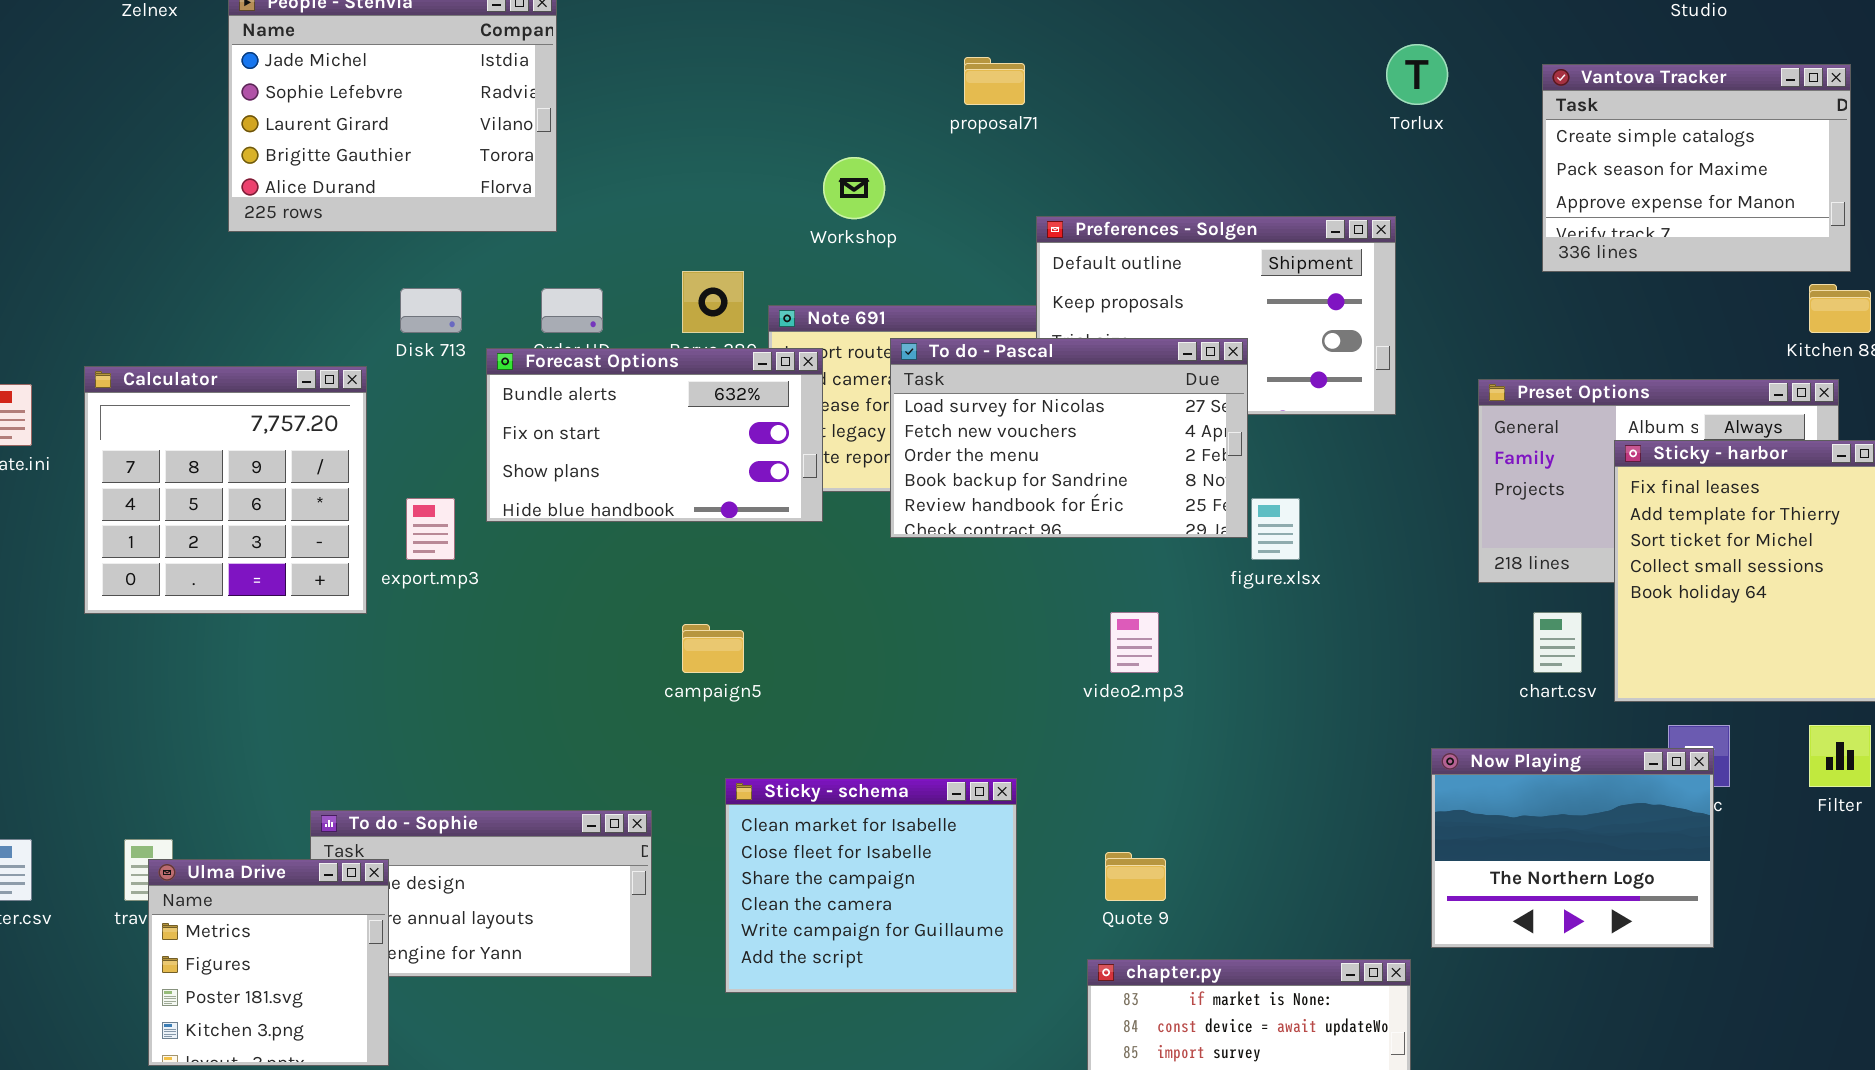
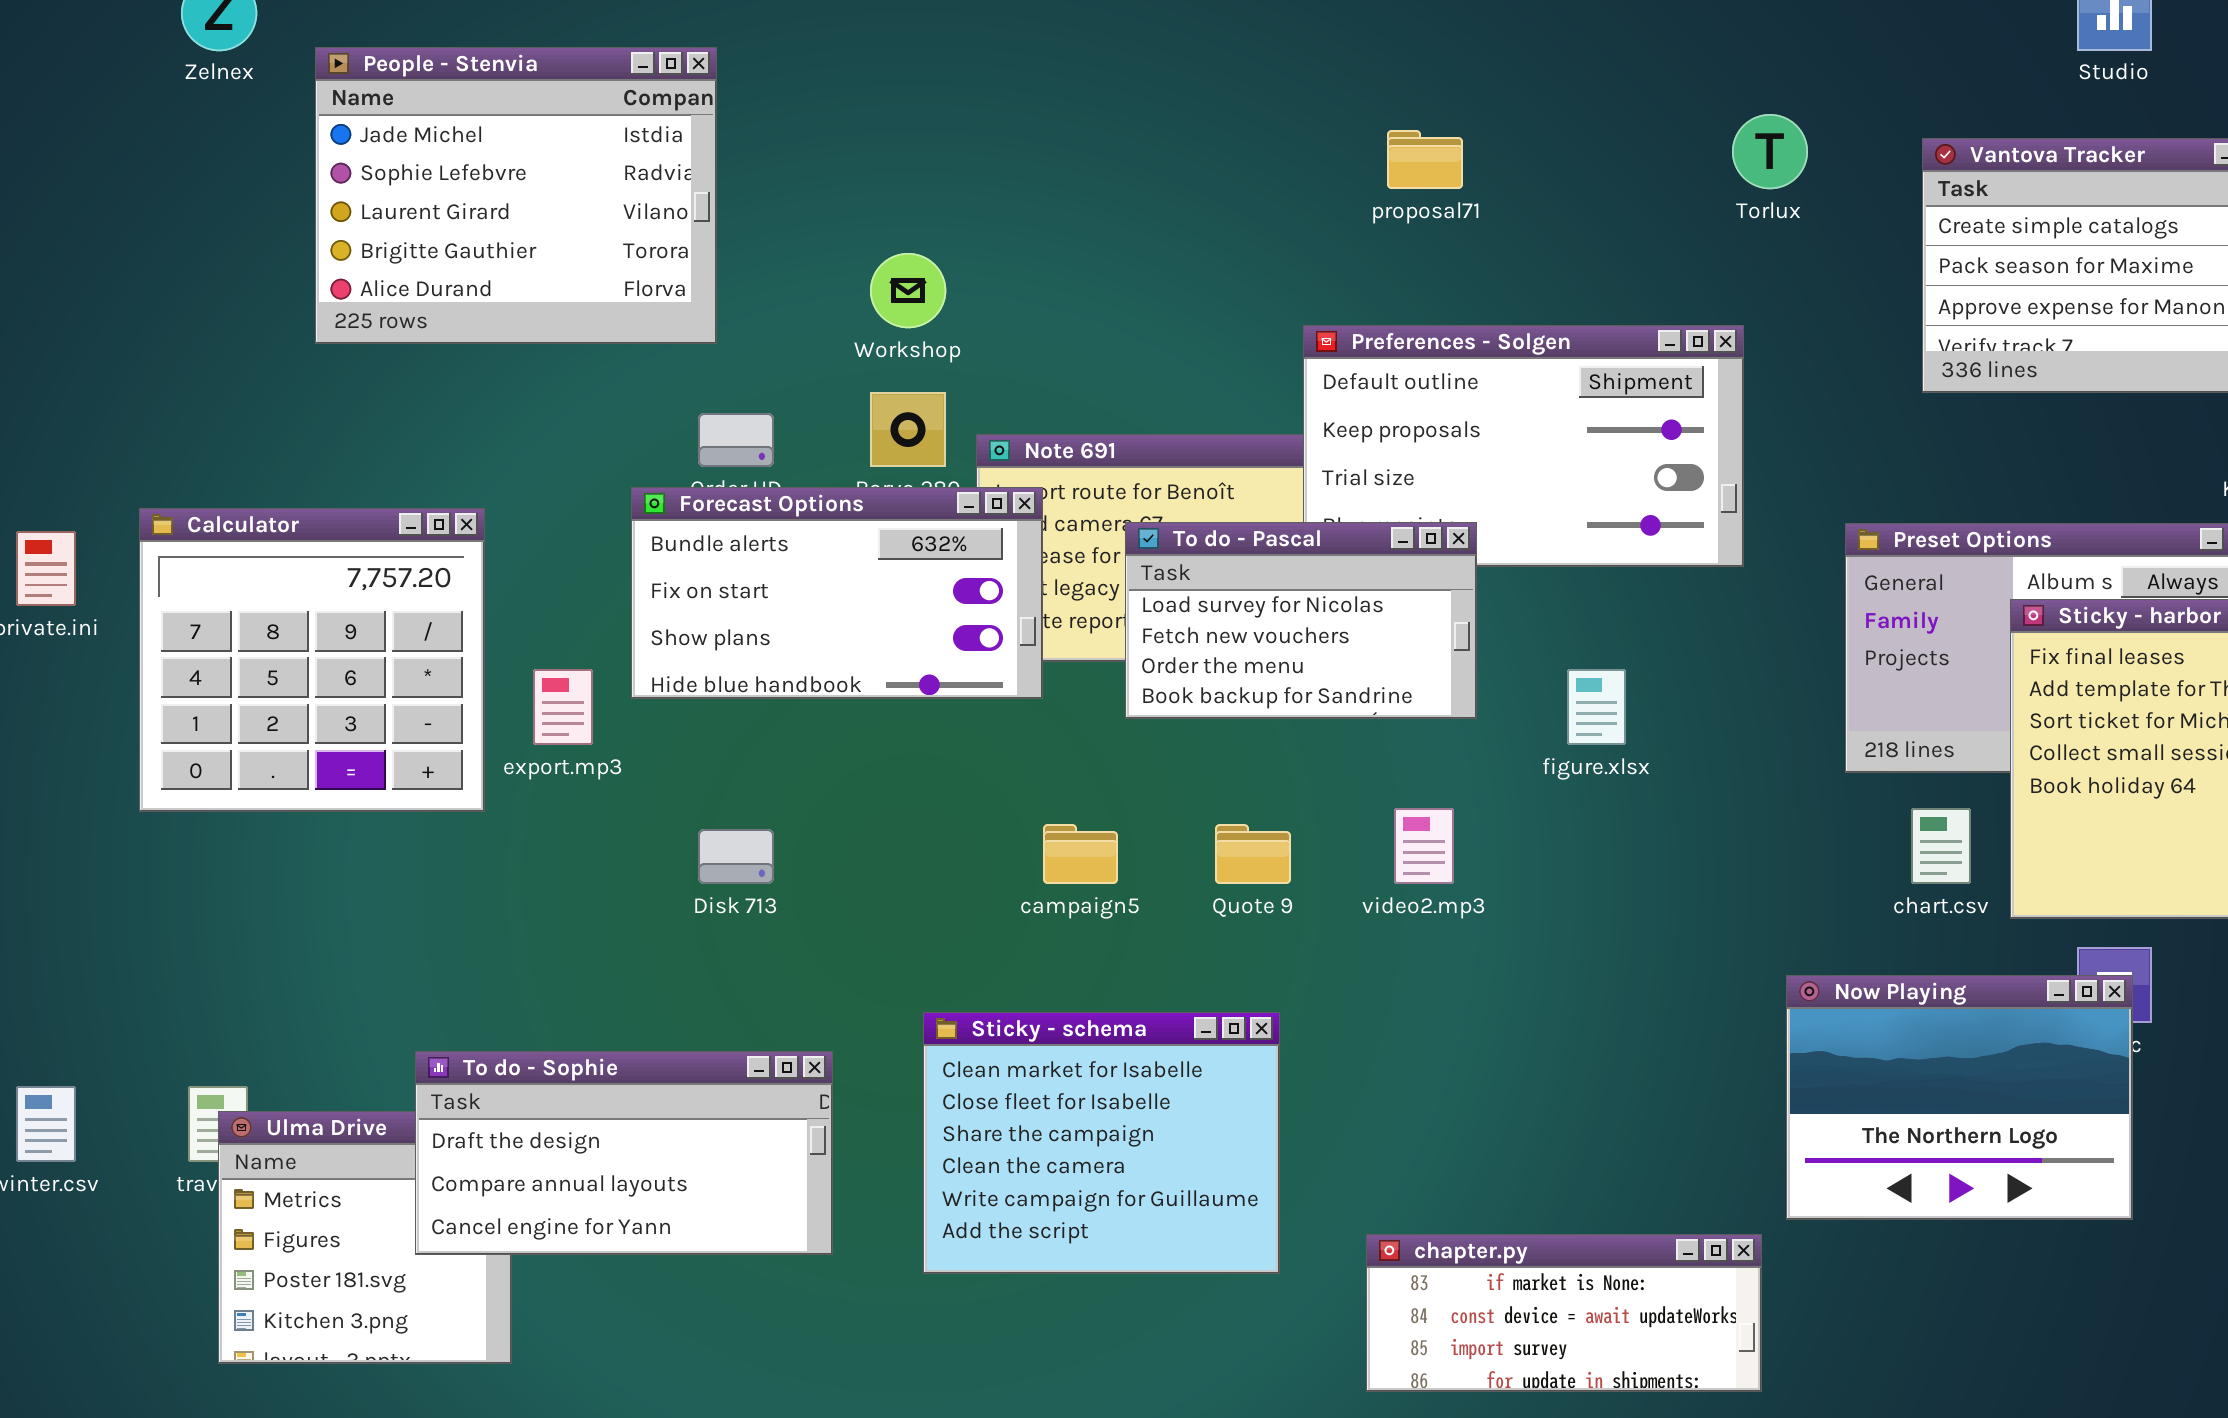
proposal71: [964,57,1025,105] -> [1387,130,1463,189], moved
Workshop: [823,157,885,219] -> [870,253,946,328], moved
Disk 713: [400,288,462,333] -> [698,829,774,884], moved
To do - Pascal: [890,338,1248,538] -> [1125,522,1477,719], resized
campaign5: [682,624,744,673] -> [1043,824,1118,884], moved
To do - Sophie: [310,810,652,977] -> [415,1051,833,1255], raised
Quote 9: [1105,852,1166,901] -> [1215,824,1291,884], moved

